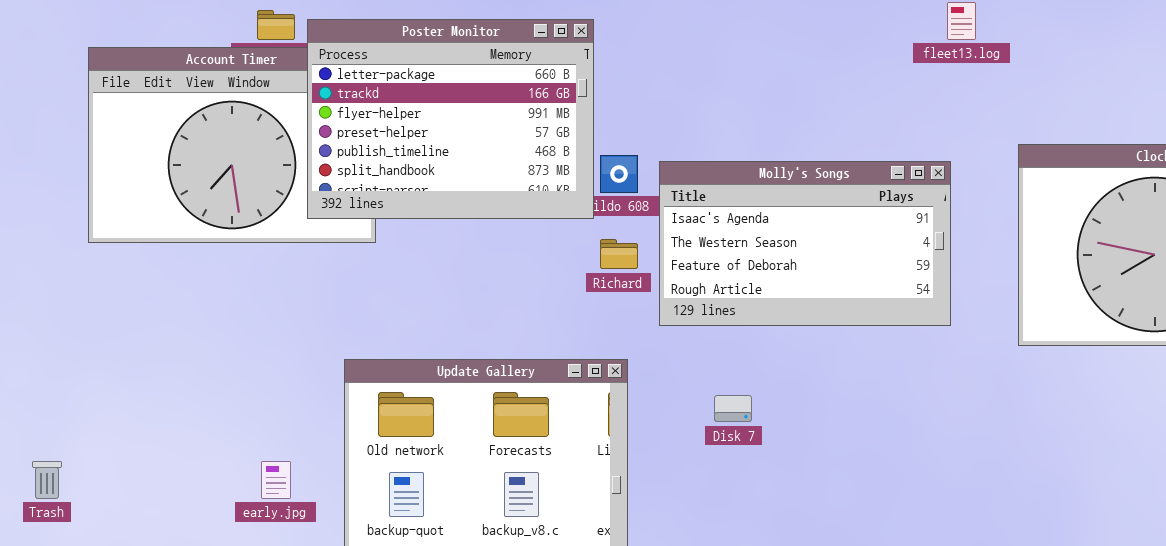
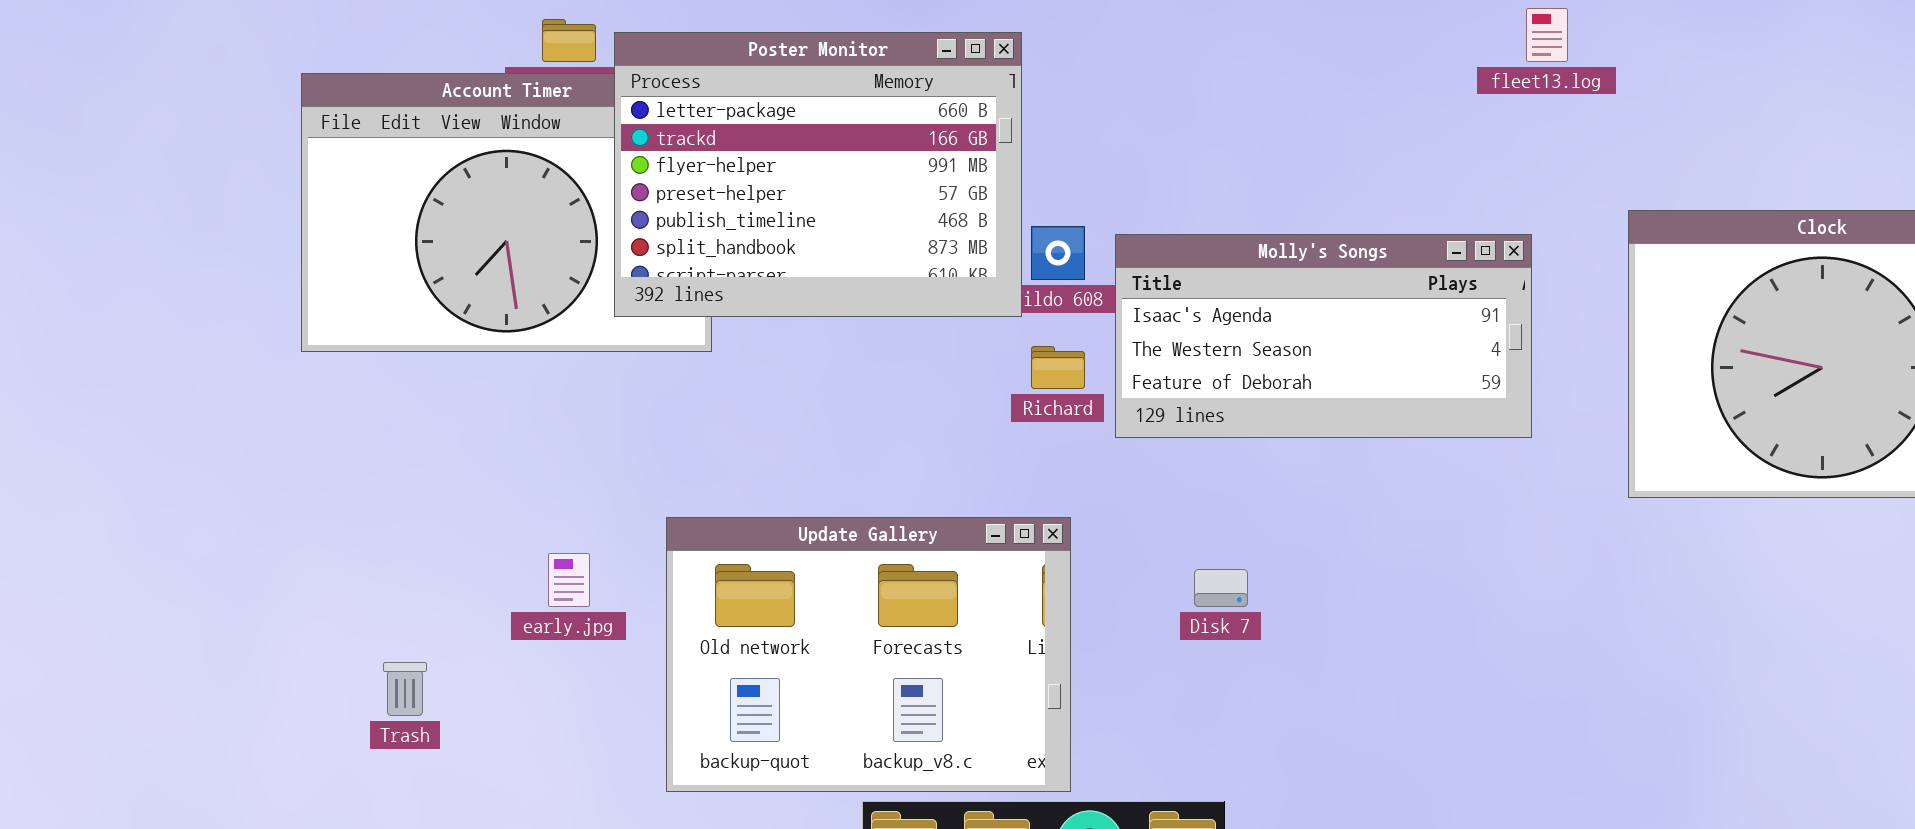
Molly's Songs: [659,161,951,326] -> [1115,234,1532,438], resized
Trash: [32,461,62,499] -> [383,662,427,716], moved
early.jpg: [261,461,291,499] -> [548,553,590,607], moved

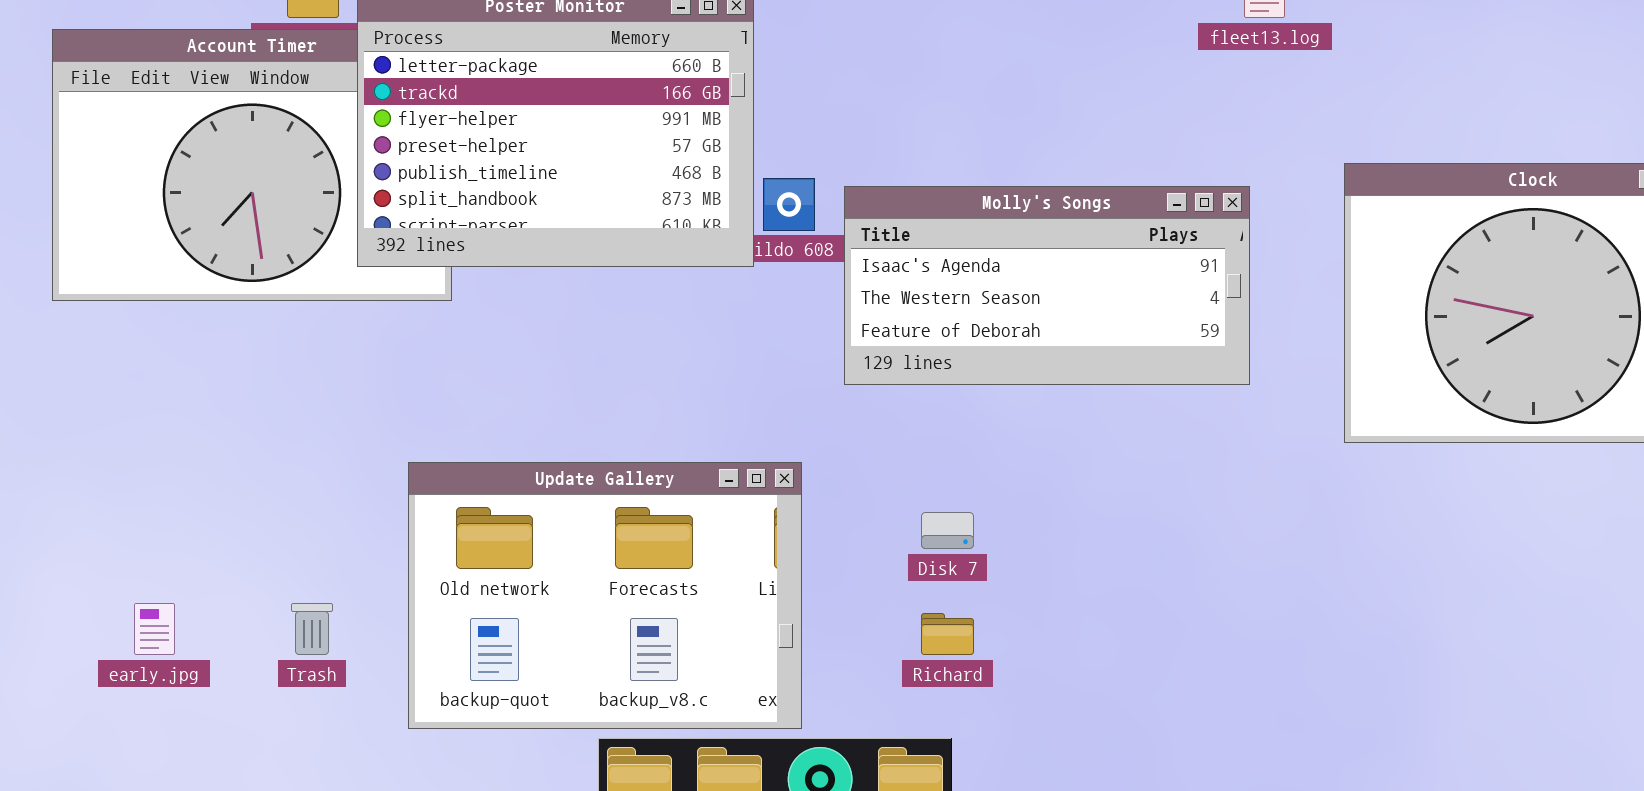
Richard: [1031,346,1085,389] -> [921,613,974,655], moved
early.jpg: [548,553,590,607] -> [134,603,175,655], moved
Trash: [383,662,427,716] -> [291,603,333,655], moved

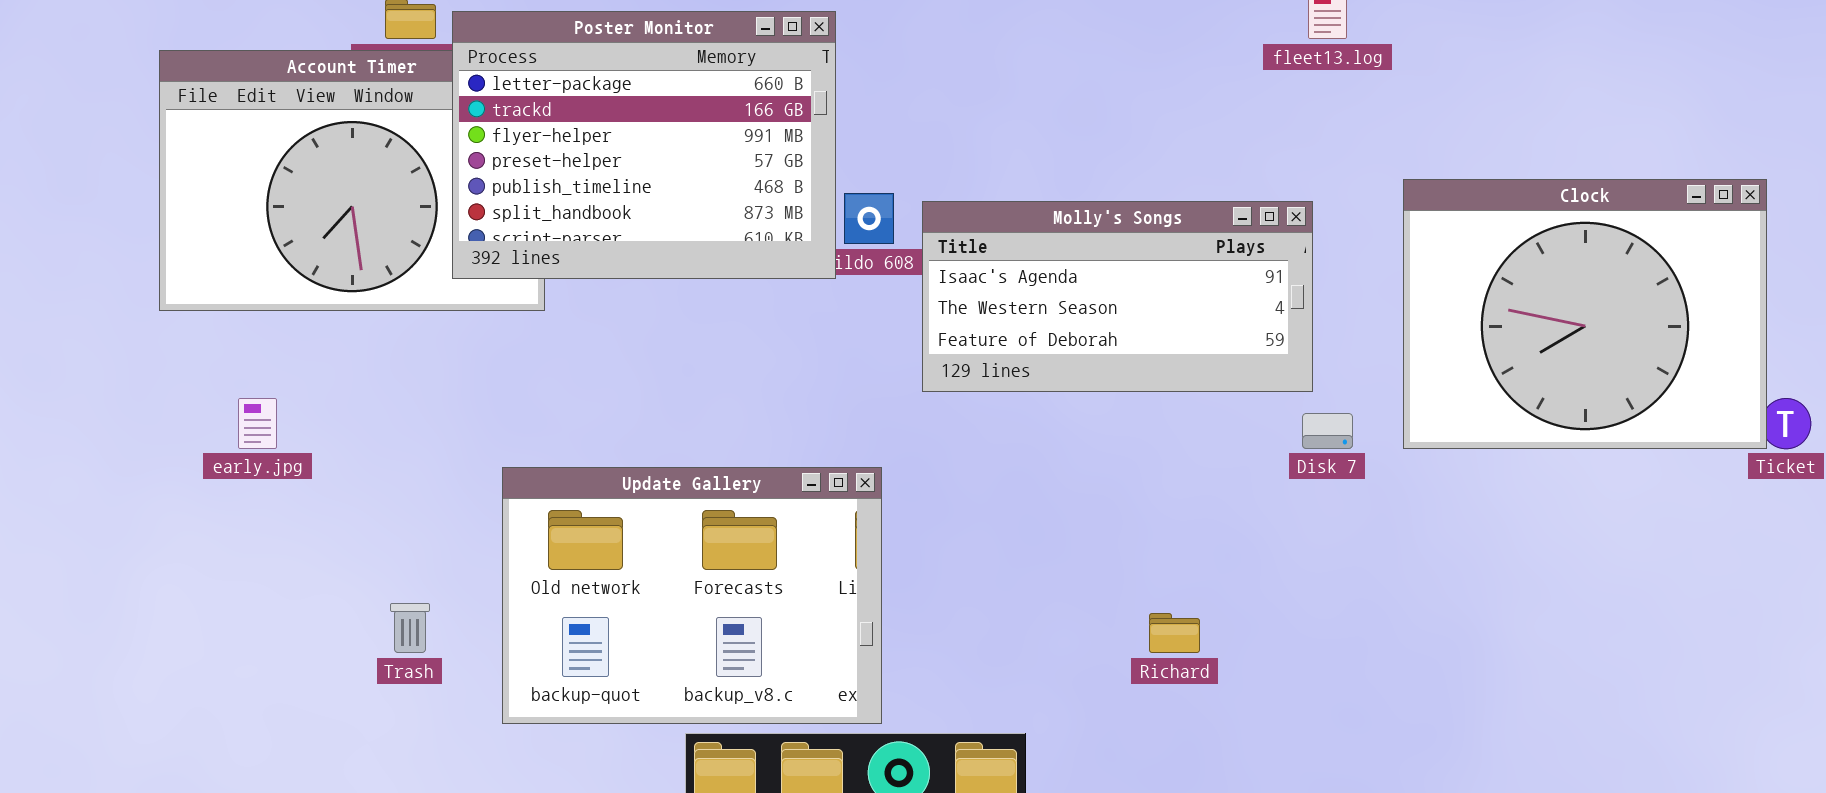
Disk 7: [921,512,974,549] -> [1302,413,1353,449], moved
early.jpg: [134,603,175,655] -> [238,398,277,449], moved
Richard: [921,613,974,655] -> [1149,613,1200,653], moved

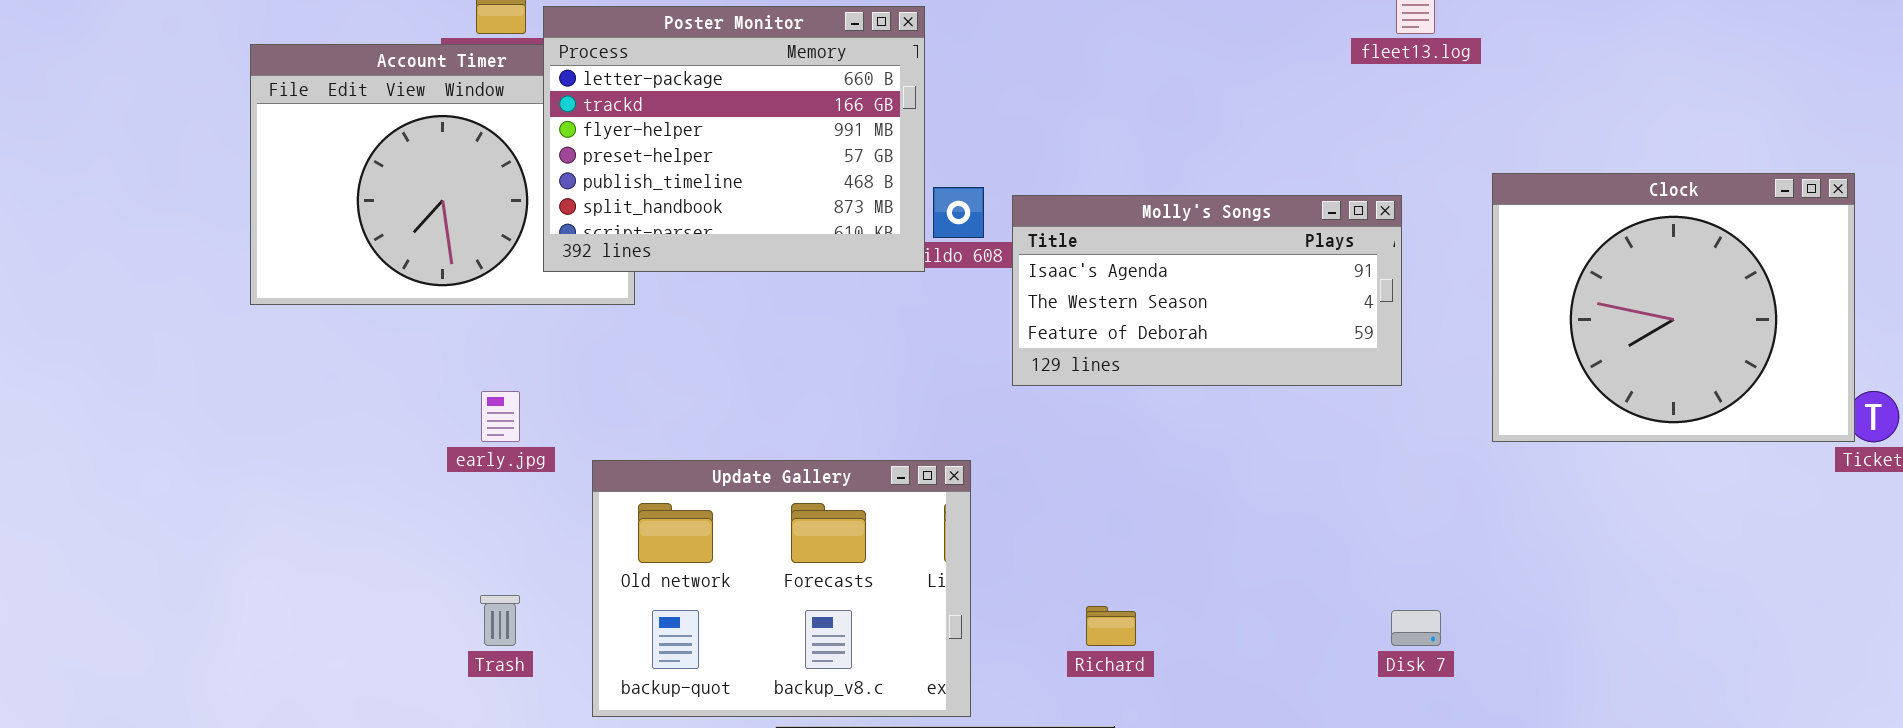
early.jpg: [238,398,277,449] -> [481,391,520,442], moved
Disk 7: [1302,413,1353,449] -> [1391,610,1441,646], moved
Richard: [1149,613,1200,653] -> [1086,606,1136,646], moved

